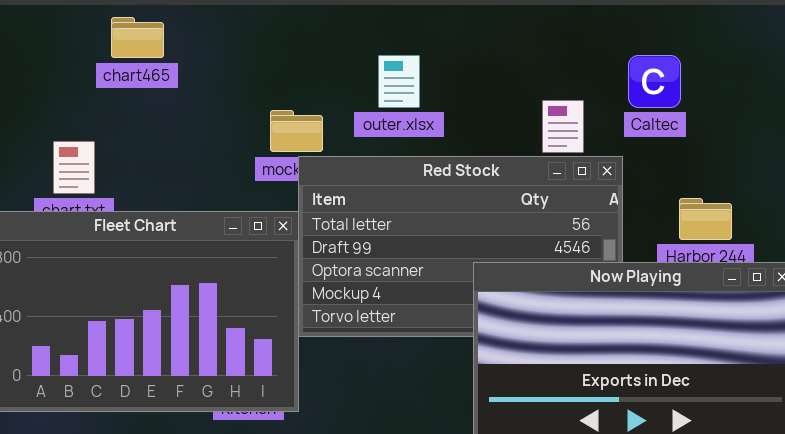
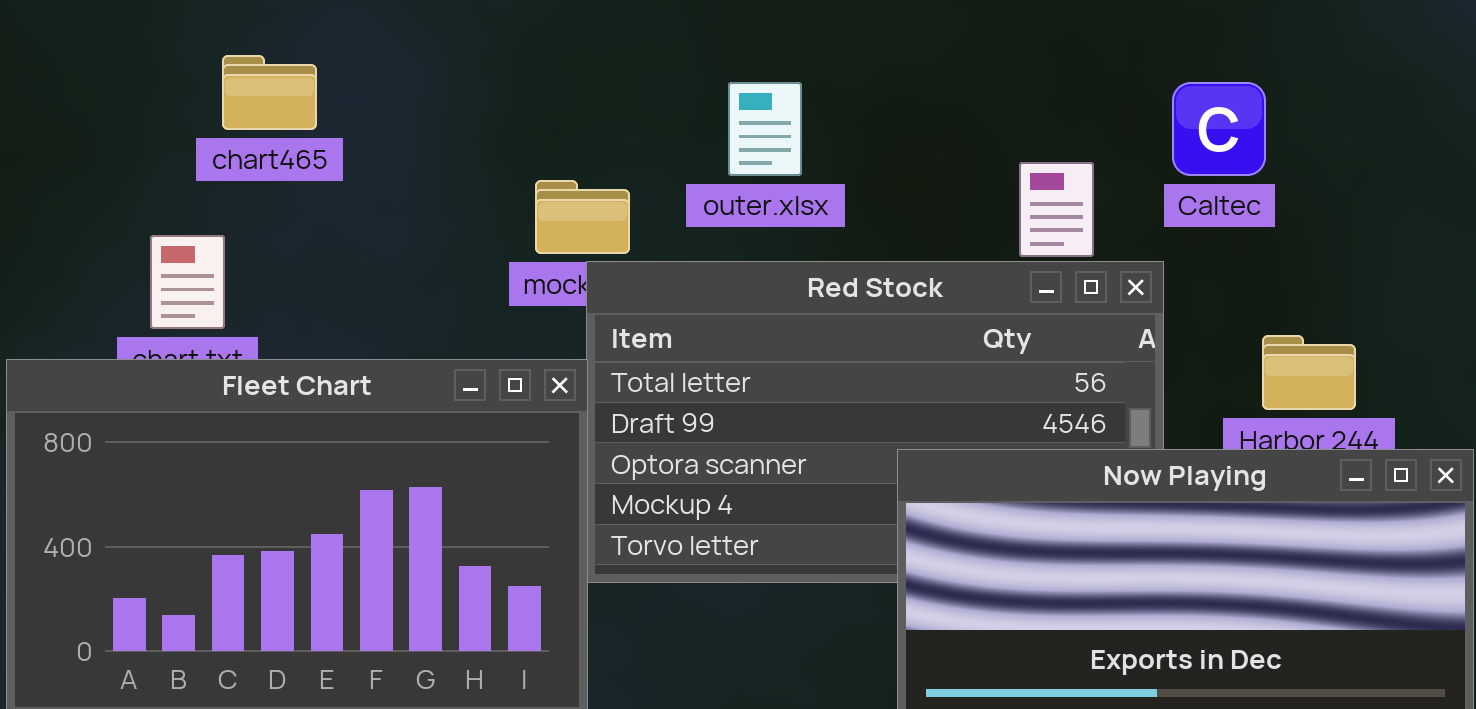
chart465: [111,17,164,58] -> [222,55,317,130], moved

